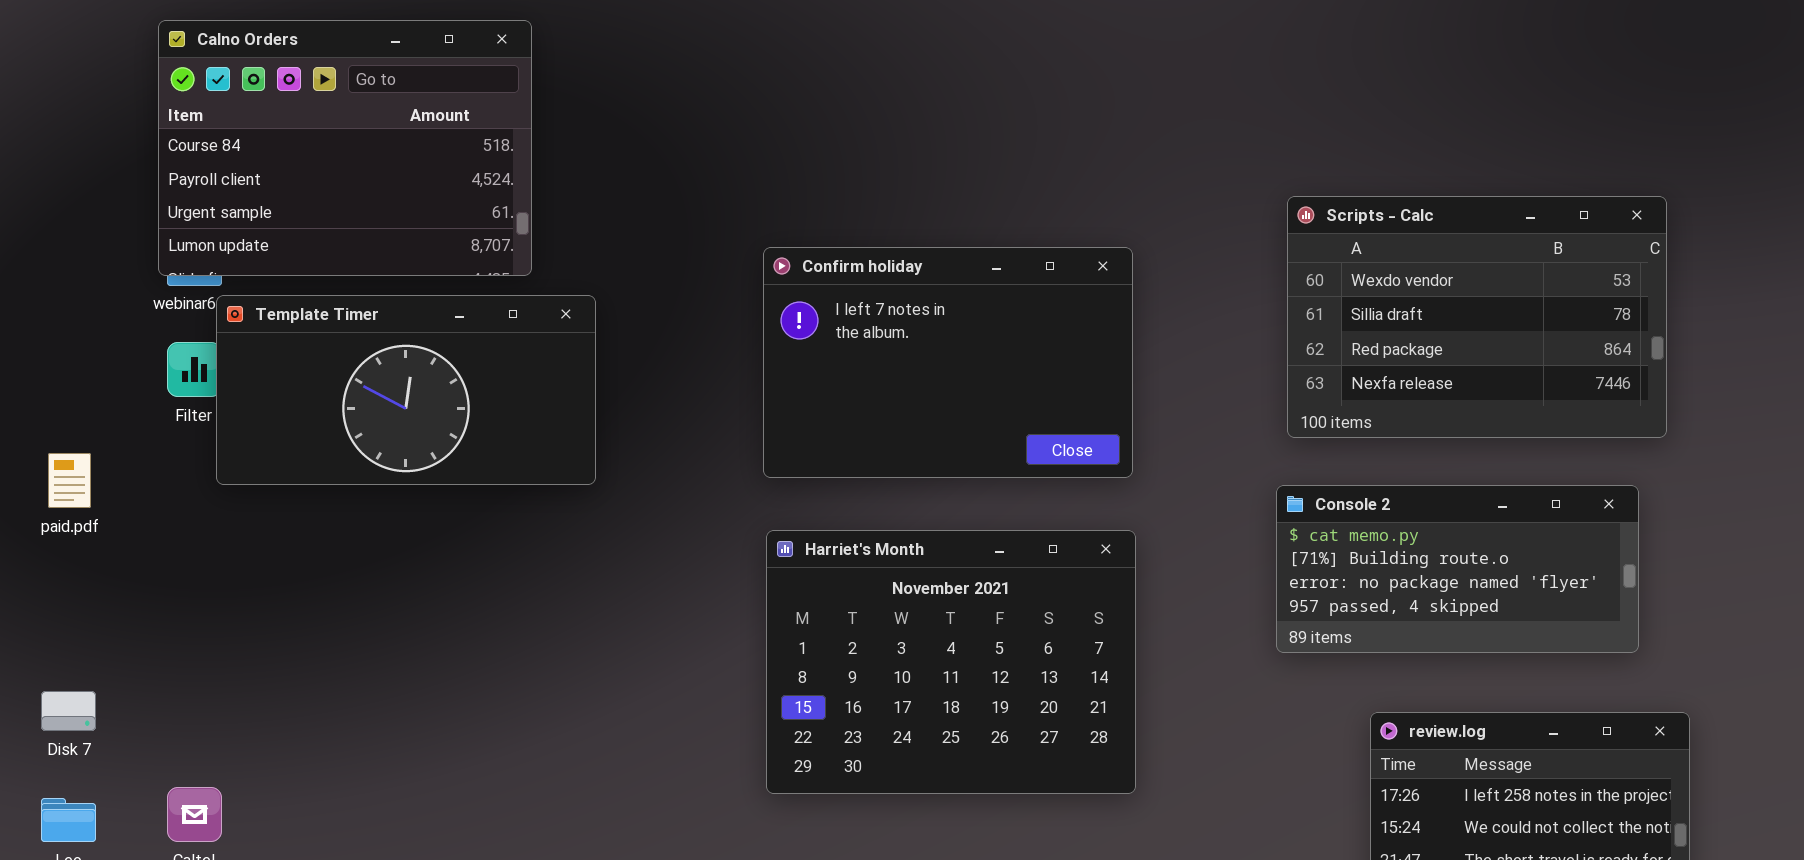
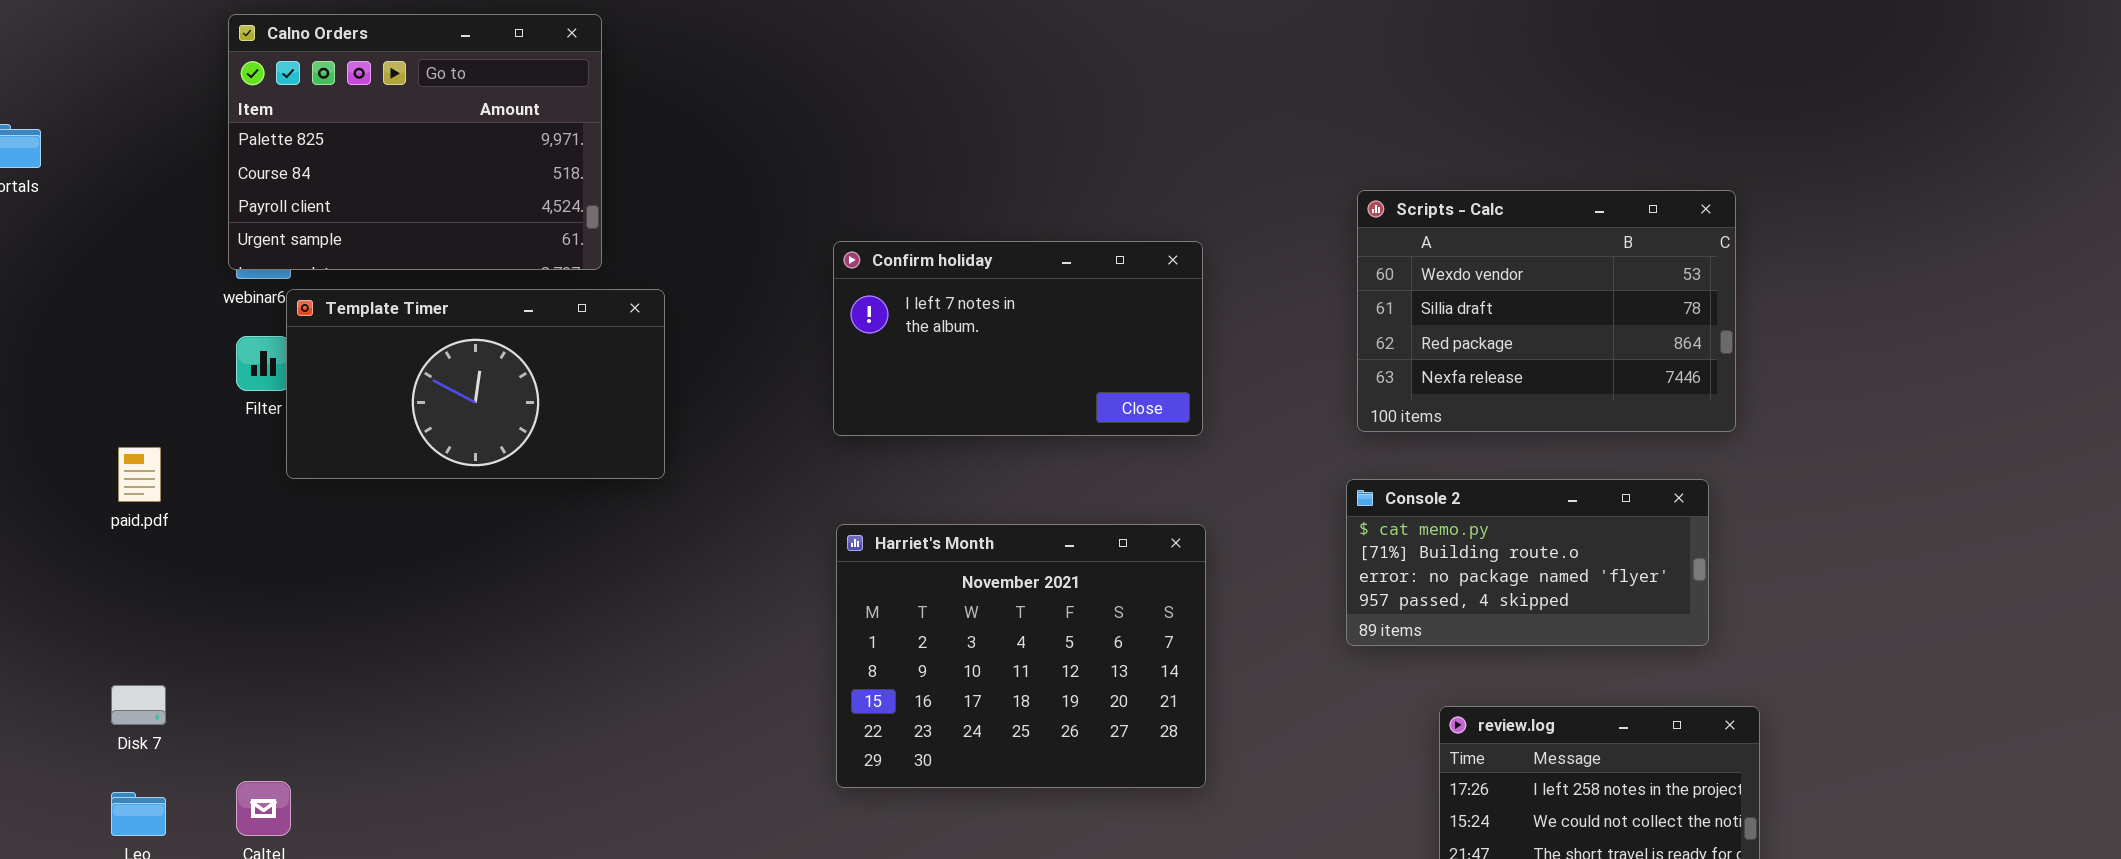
Calno Orders: [158,20,532,276] -> [228,14,602,270], scrolled up 1 row
Confirm holiday: [763,247,1133,478] -> [833,241,1203,436], resized

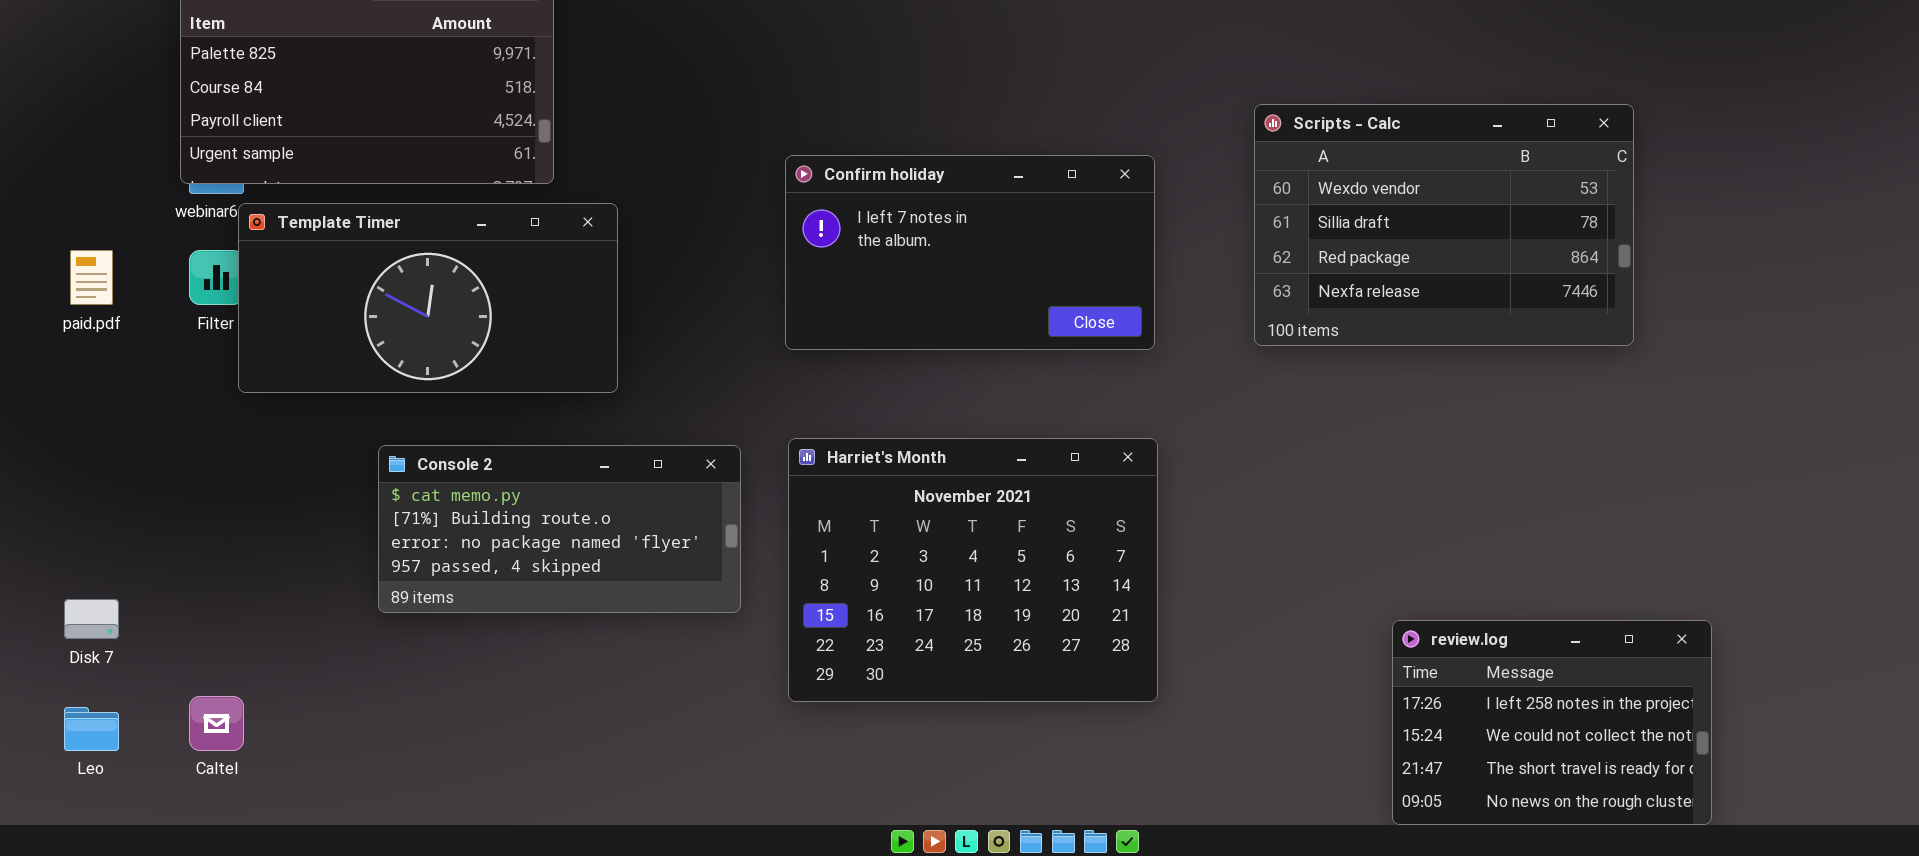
Scripts - Calc: [1357,190,1736,432] -> [1254,104,1634,346], moved
paid.pdf: [118,447,161,502] -> [70,250,113,305], moved
Console 2: [1346,479,1709,646] -> [378,445,741,613], moved

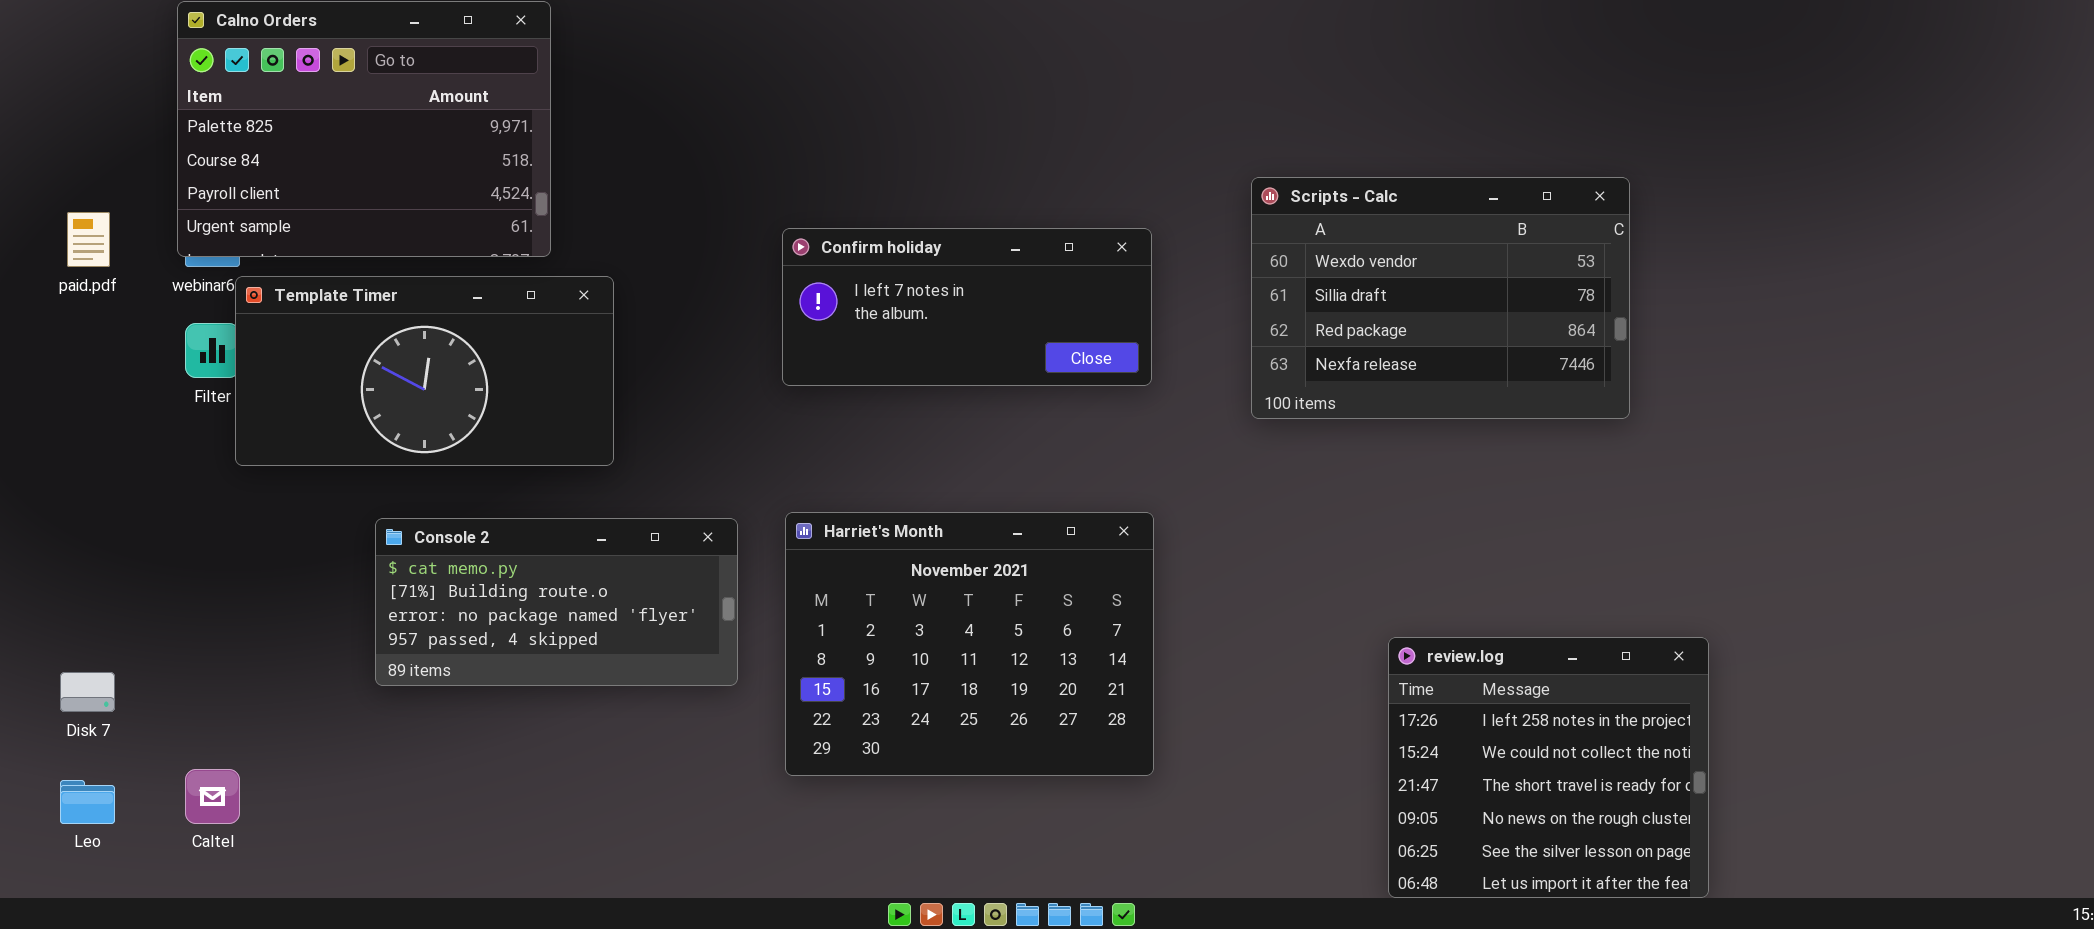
Confirm holiday: [785,155,1155,350] -> [782,228,1152,386], resized
paid.pdf: [70,250,113,305] -> [67,212,110,267], moved
review.log: [1392,620,1712,825] -> [1388,637,1709,898], resized

